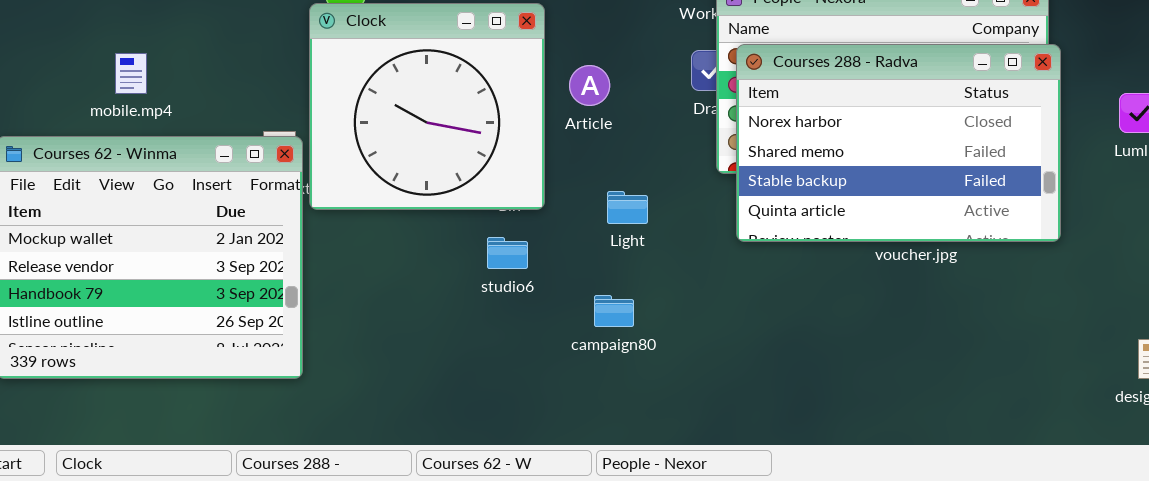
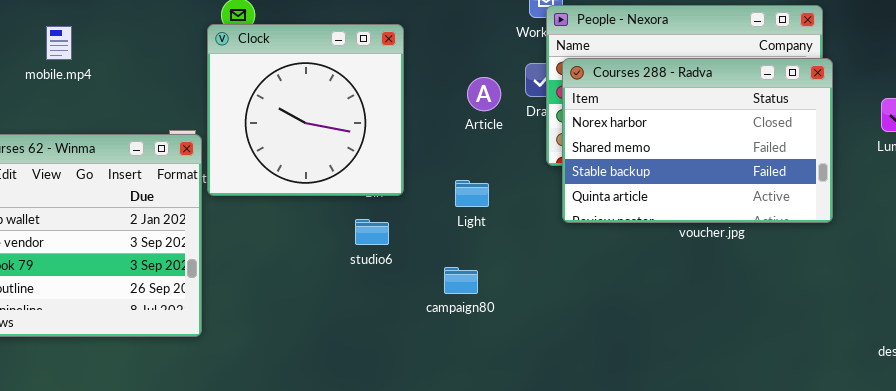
mobile.mp4: [115,53,147,94] -> [46,26,72,60], moved
Article: [569,65,610,106] -> [467,77,501,111], moved

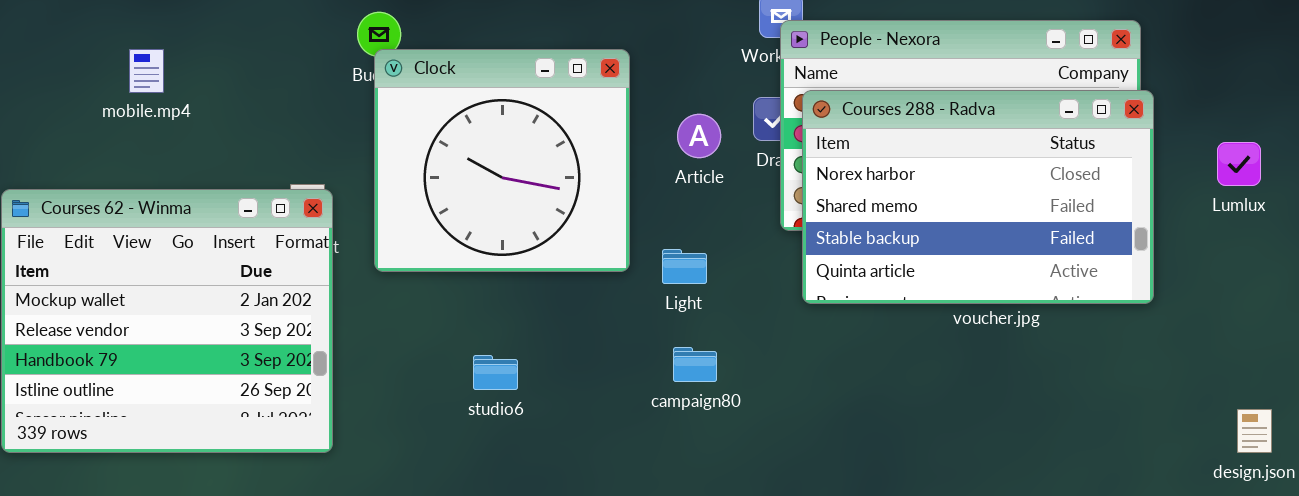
Clock: [207,24,404,196] -> [374,49,630,272], moved
studio6: [355,219,389,245] -> [473,355,518,390], moved
campaign80: [444,267,478,294] -> [673,347,717,382], moved

